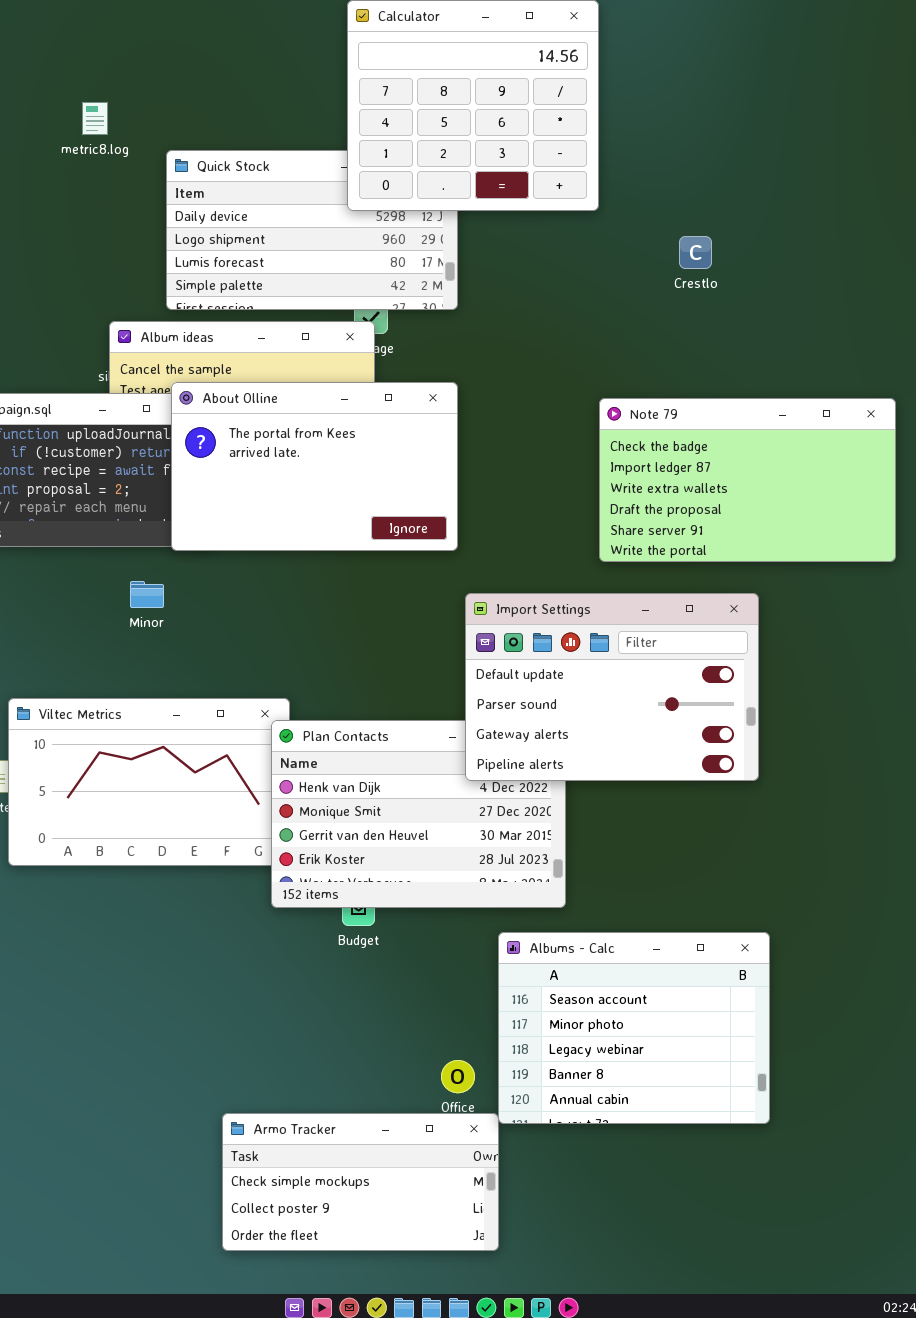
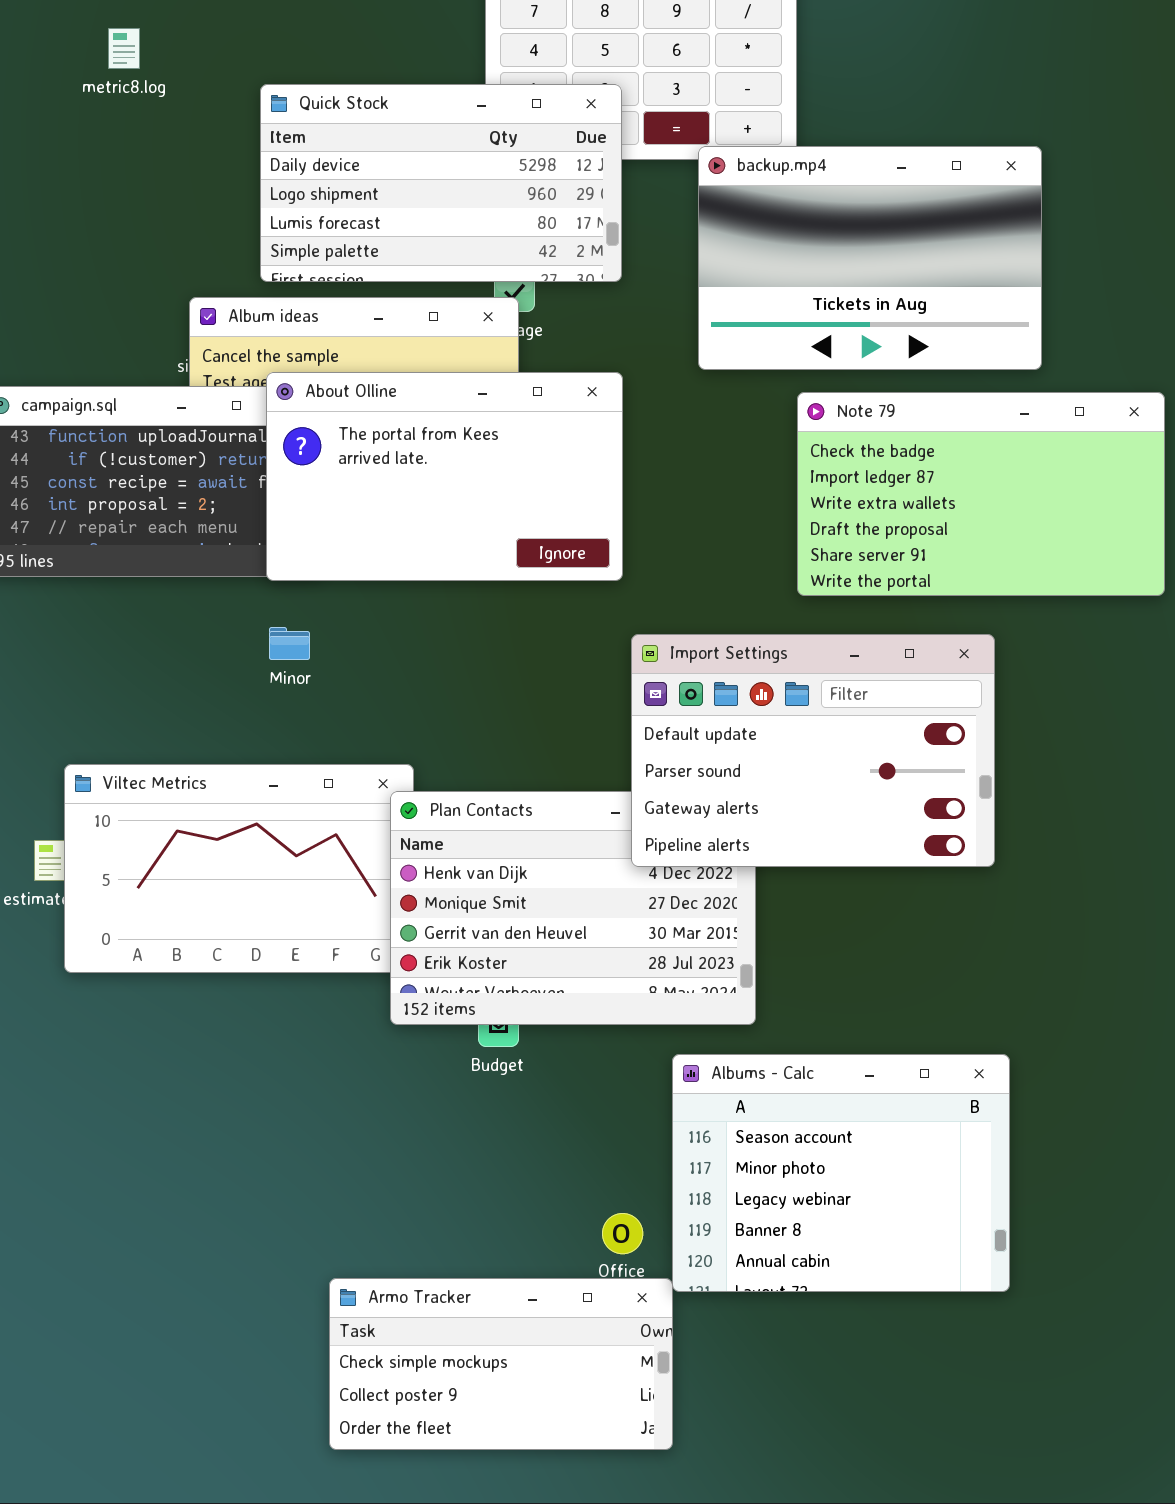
metric8.log: [82,102,108,135] -> [108,28,140,69], moved
Quick Stock: [166,150,458,310] -> [260,84,622,282], raised
backup.mp4: none -> [698,146,1042,370], opened
Minor: [130,581,164,608] -> [269,627,310,660], moved

